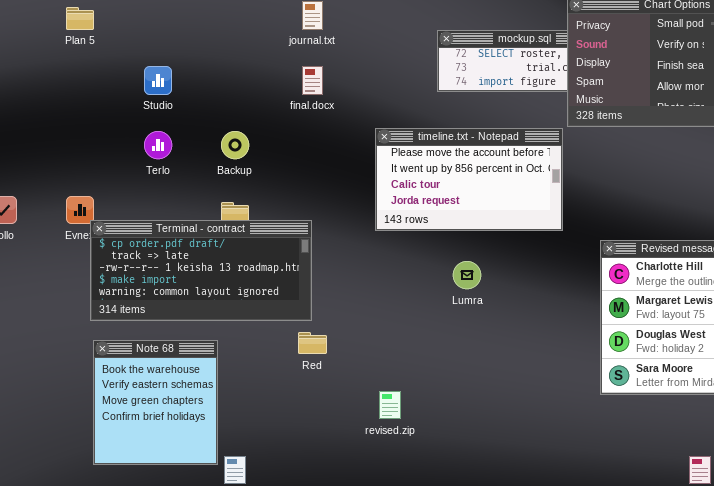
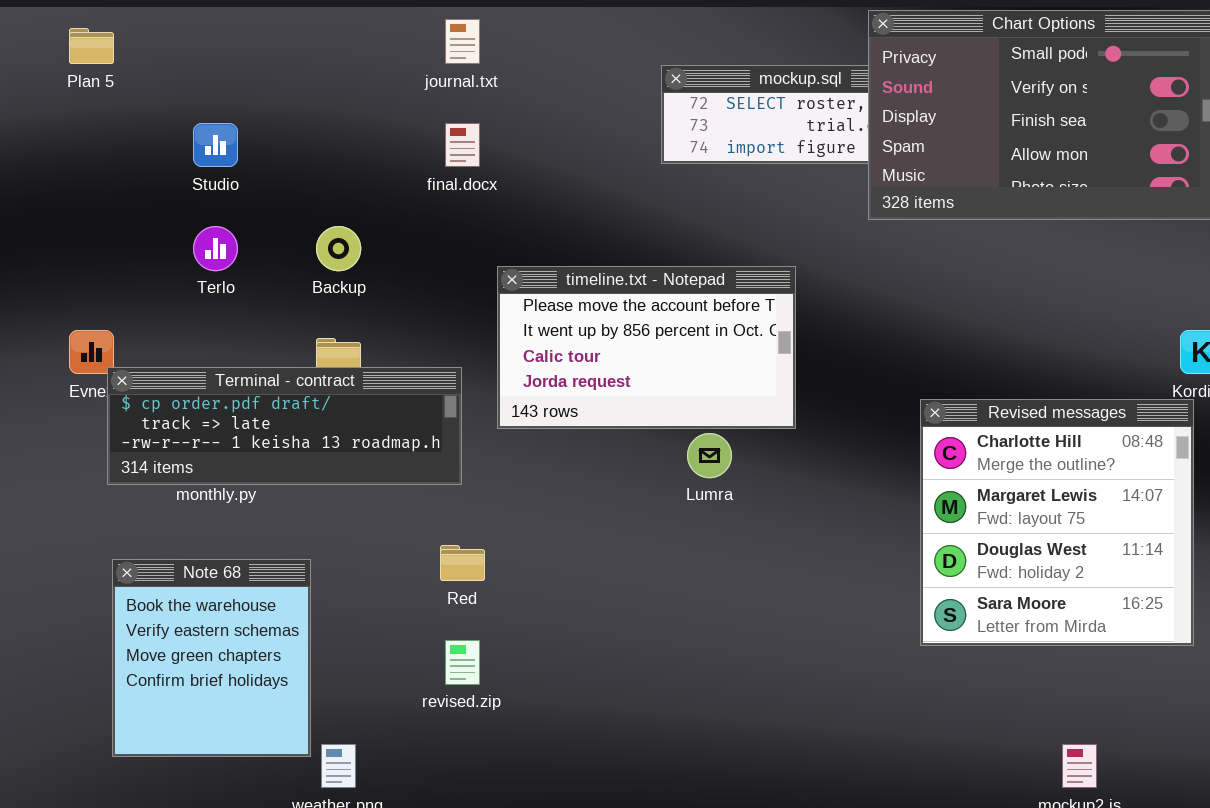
timeline.txt - Notepad: [375,128,563,231] -> [497,266,796,429], moved
Terminal - contract: [90,220,312,321] -> [107,367,462,485], resized
revised.zip: [379,391,401,419] -> [445,640,480,685], moved

